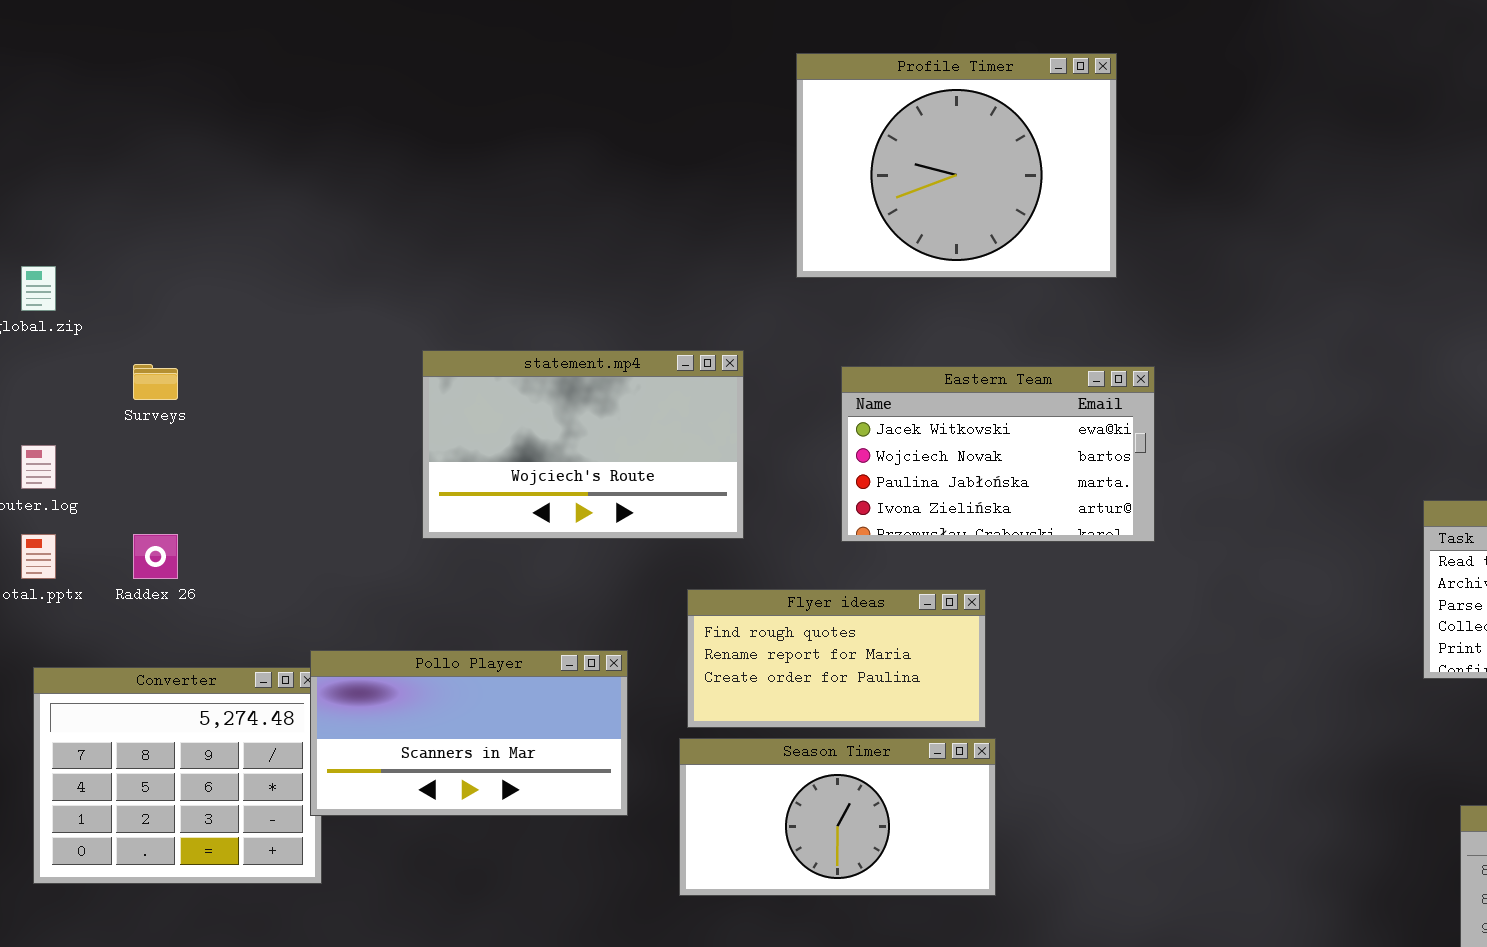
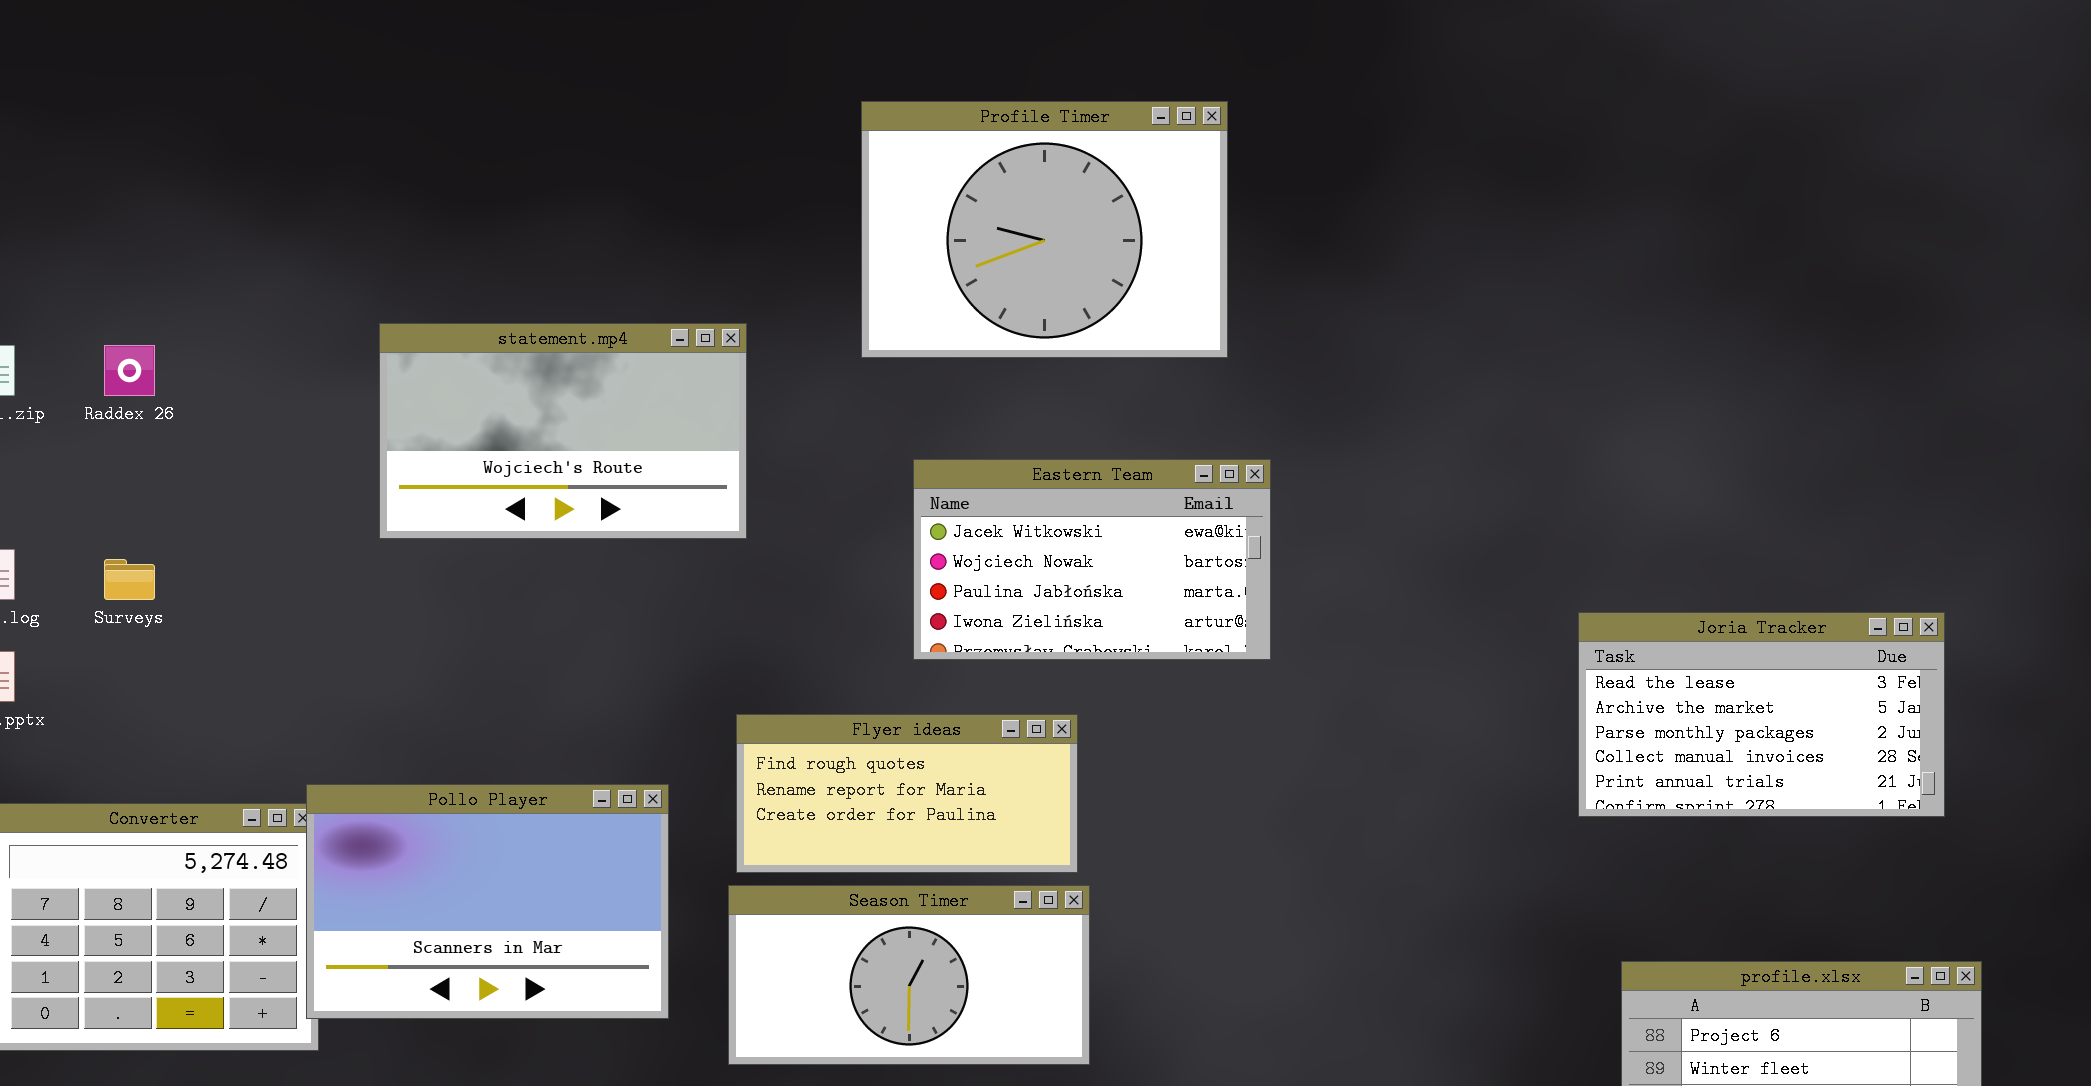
statement.mp4: [422,350,744,539] -> [379,323,747,539], moved
Surveys: [133,364,178,400] -> [104,559,155,600], moved
Raddex 26: [133,534,178,579] -> [104,345,155,396], moved
Pollo Player: [310,650,628,816] -> [306,784,669,1019], resized

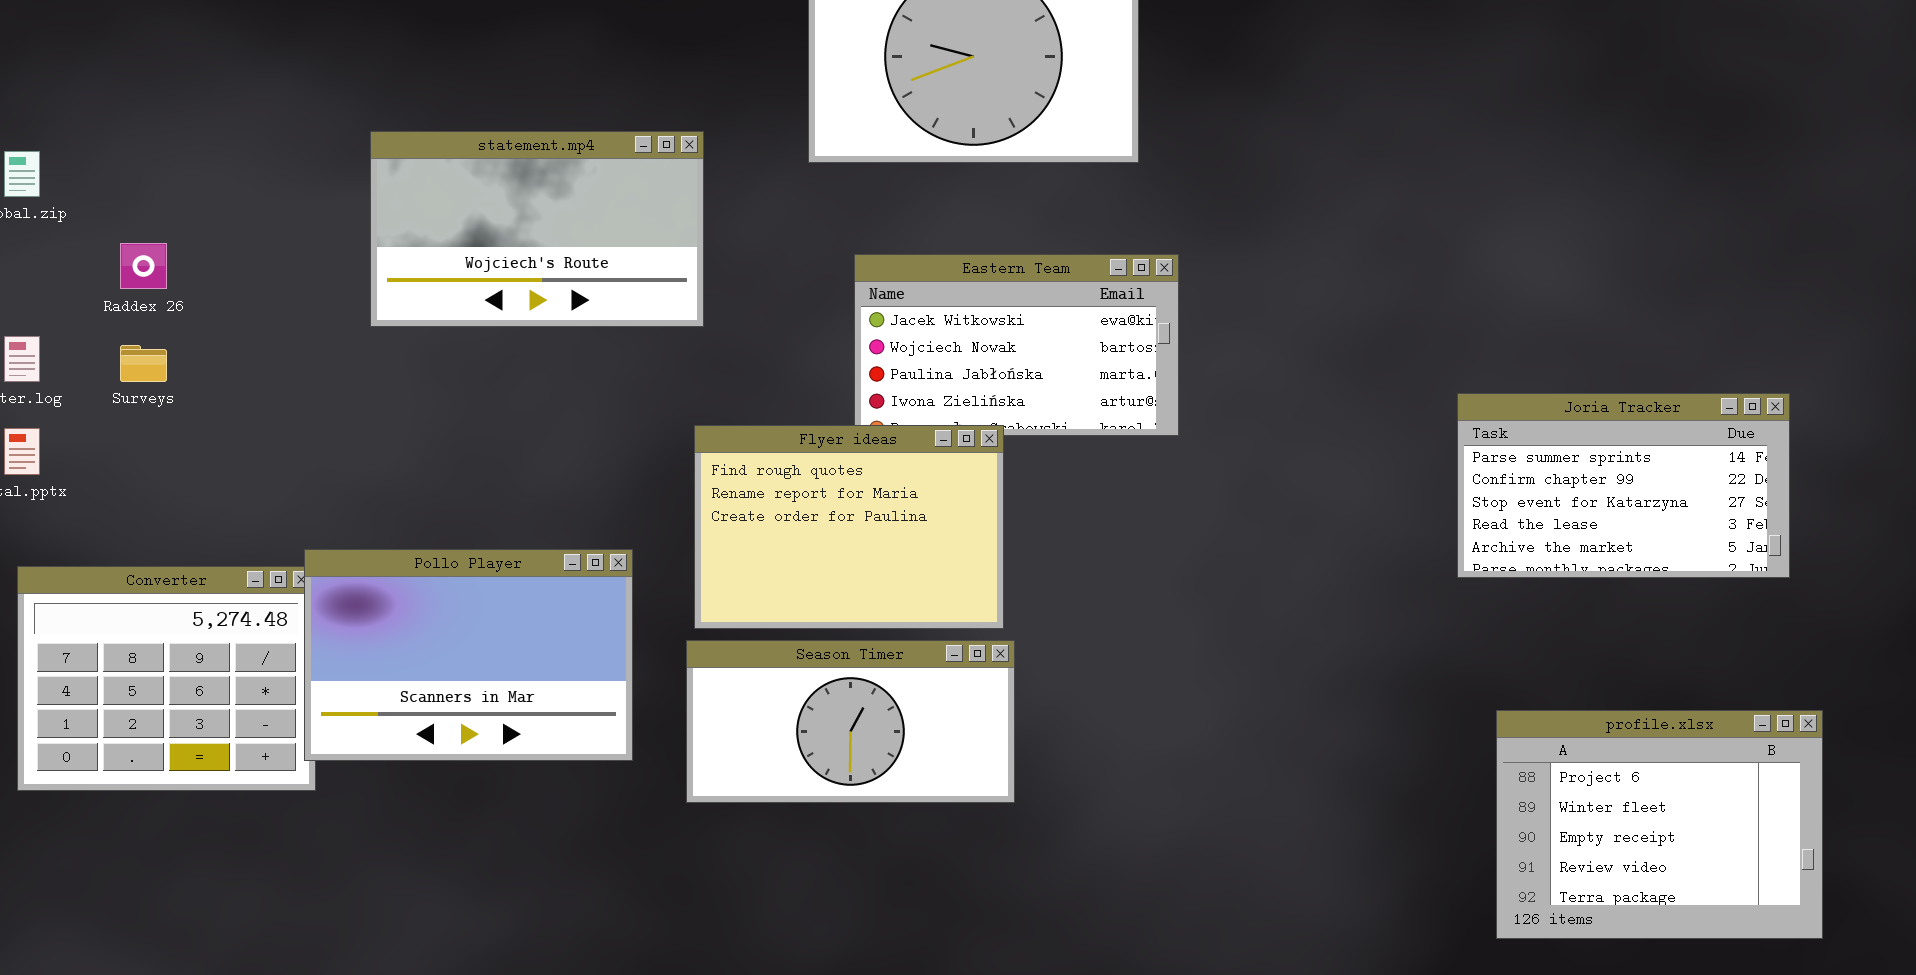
Raddex 26: [104,345,155,396] -> [120,243,167,289], moved
Joria Tracker: [1578,612,1945,817] -> [1457,393,1790,578], scrolled up 3 rows
Flyer ideas: [736,714,1078,873] -> [694,425,1004,629], resized

